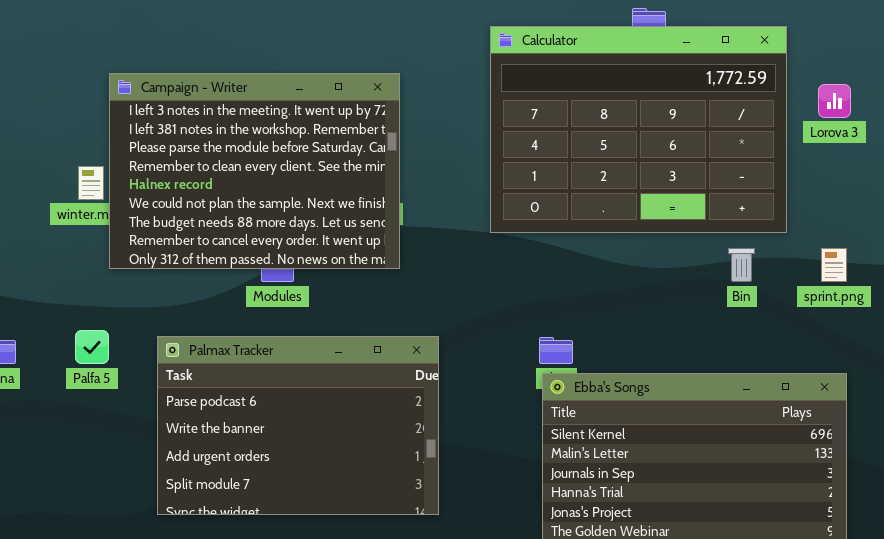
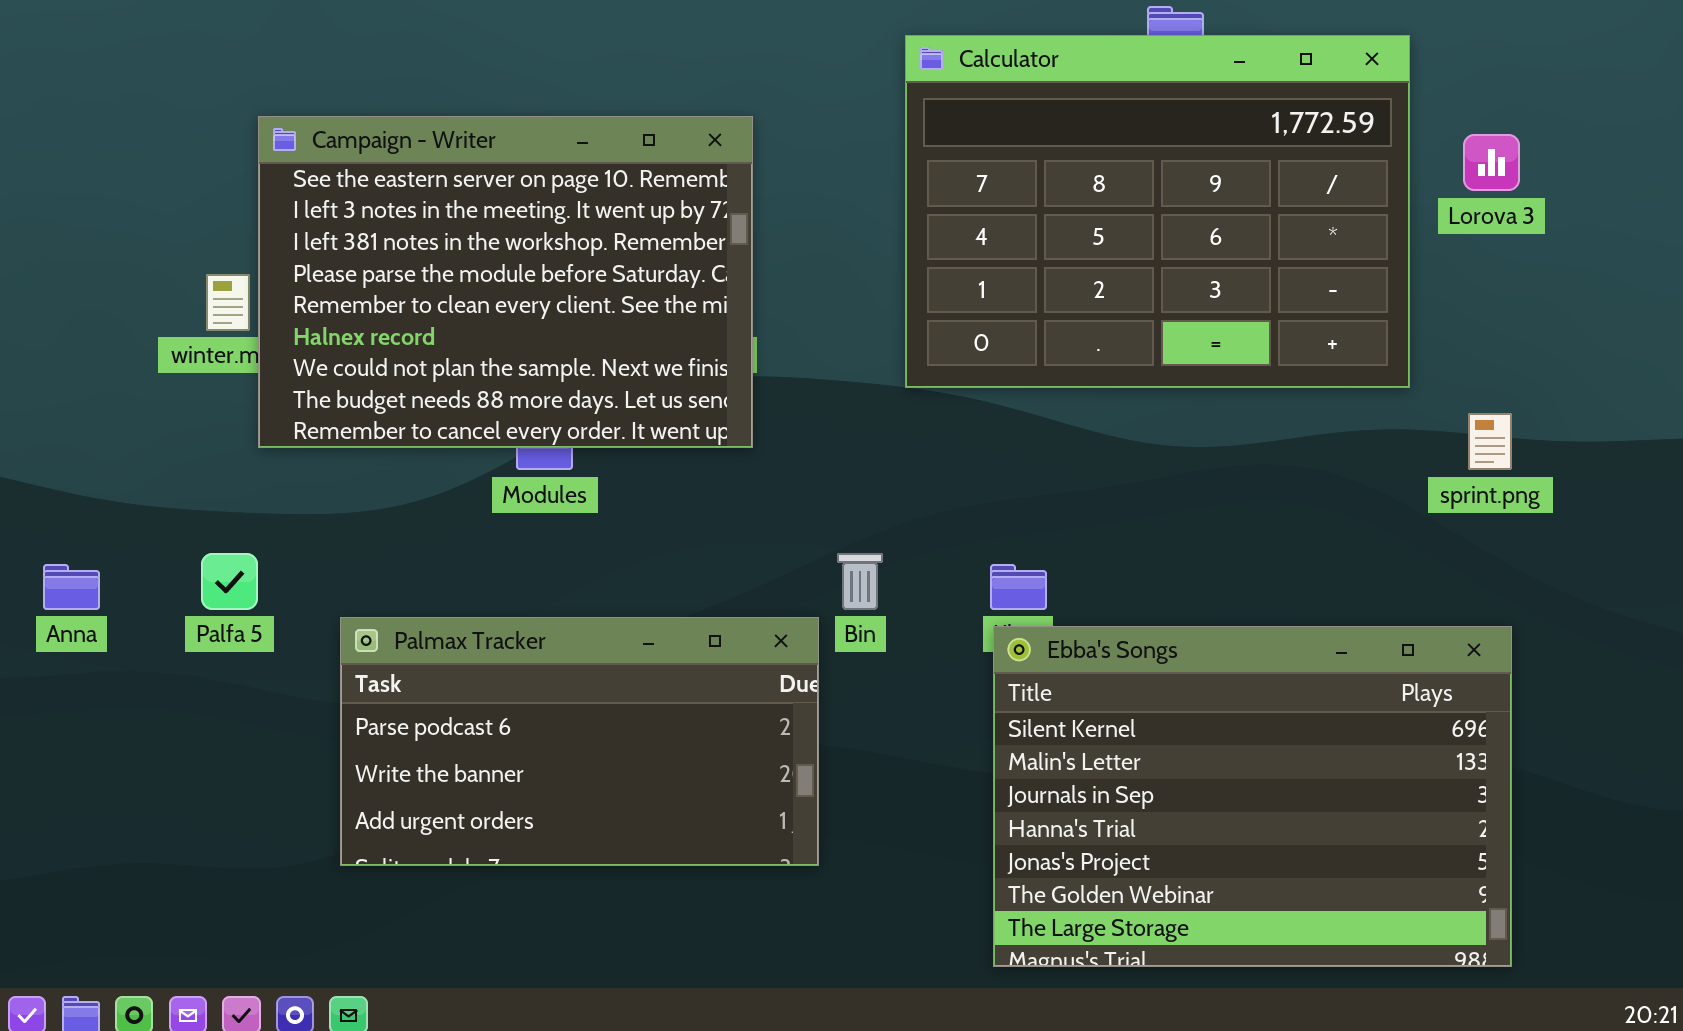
Campaign - Writer: [109,73,400,269] -> [258,116,753,448], scrolled up 1 row
Bin: [728,248,755,282] -> [837,553,883,610], moved
Palmax Tracker: [157,336,439,515] -> [340,617,819,866], resized

